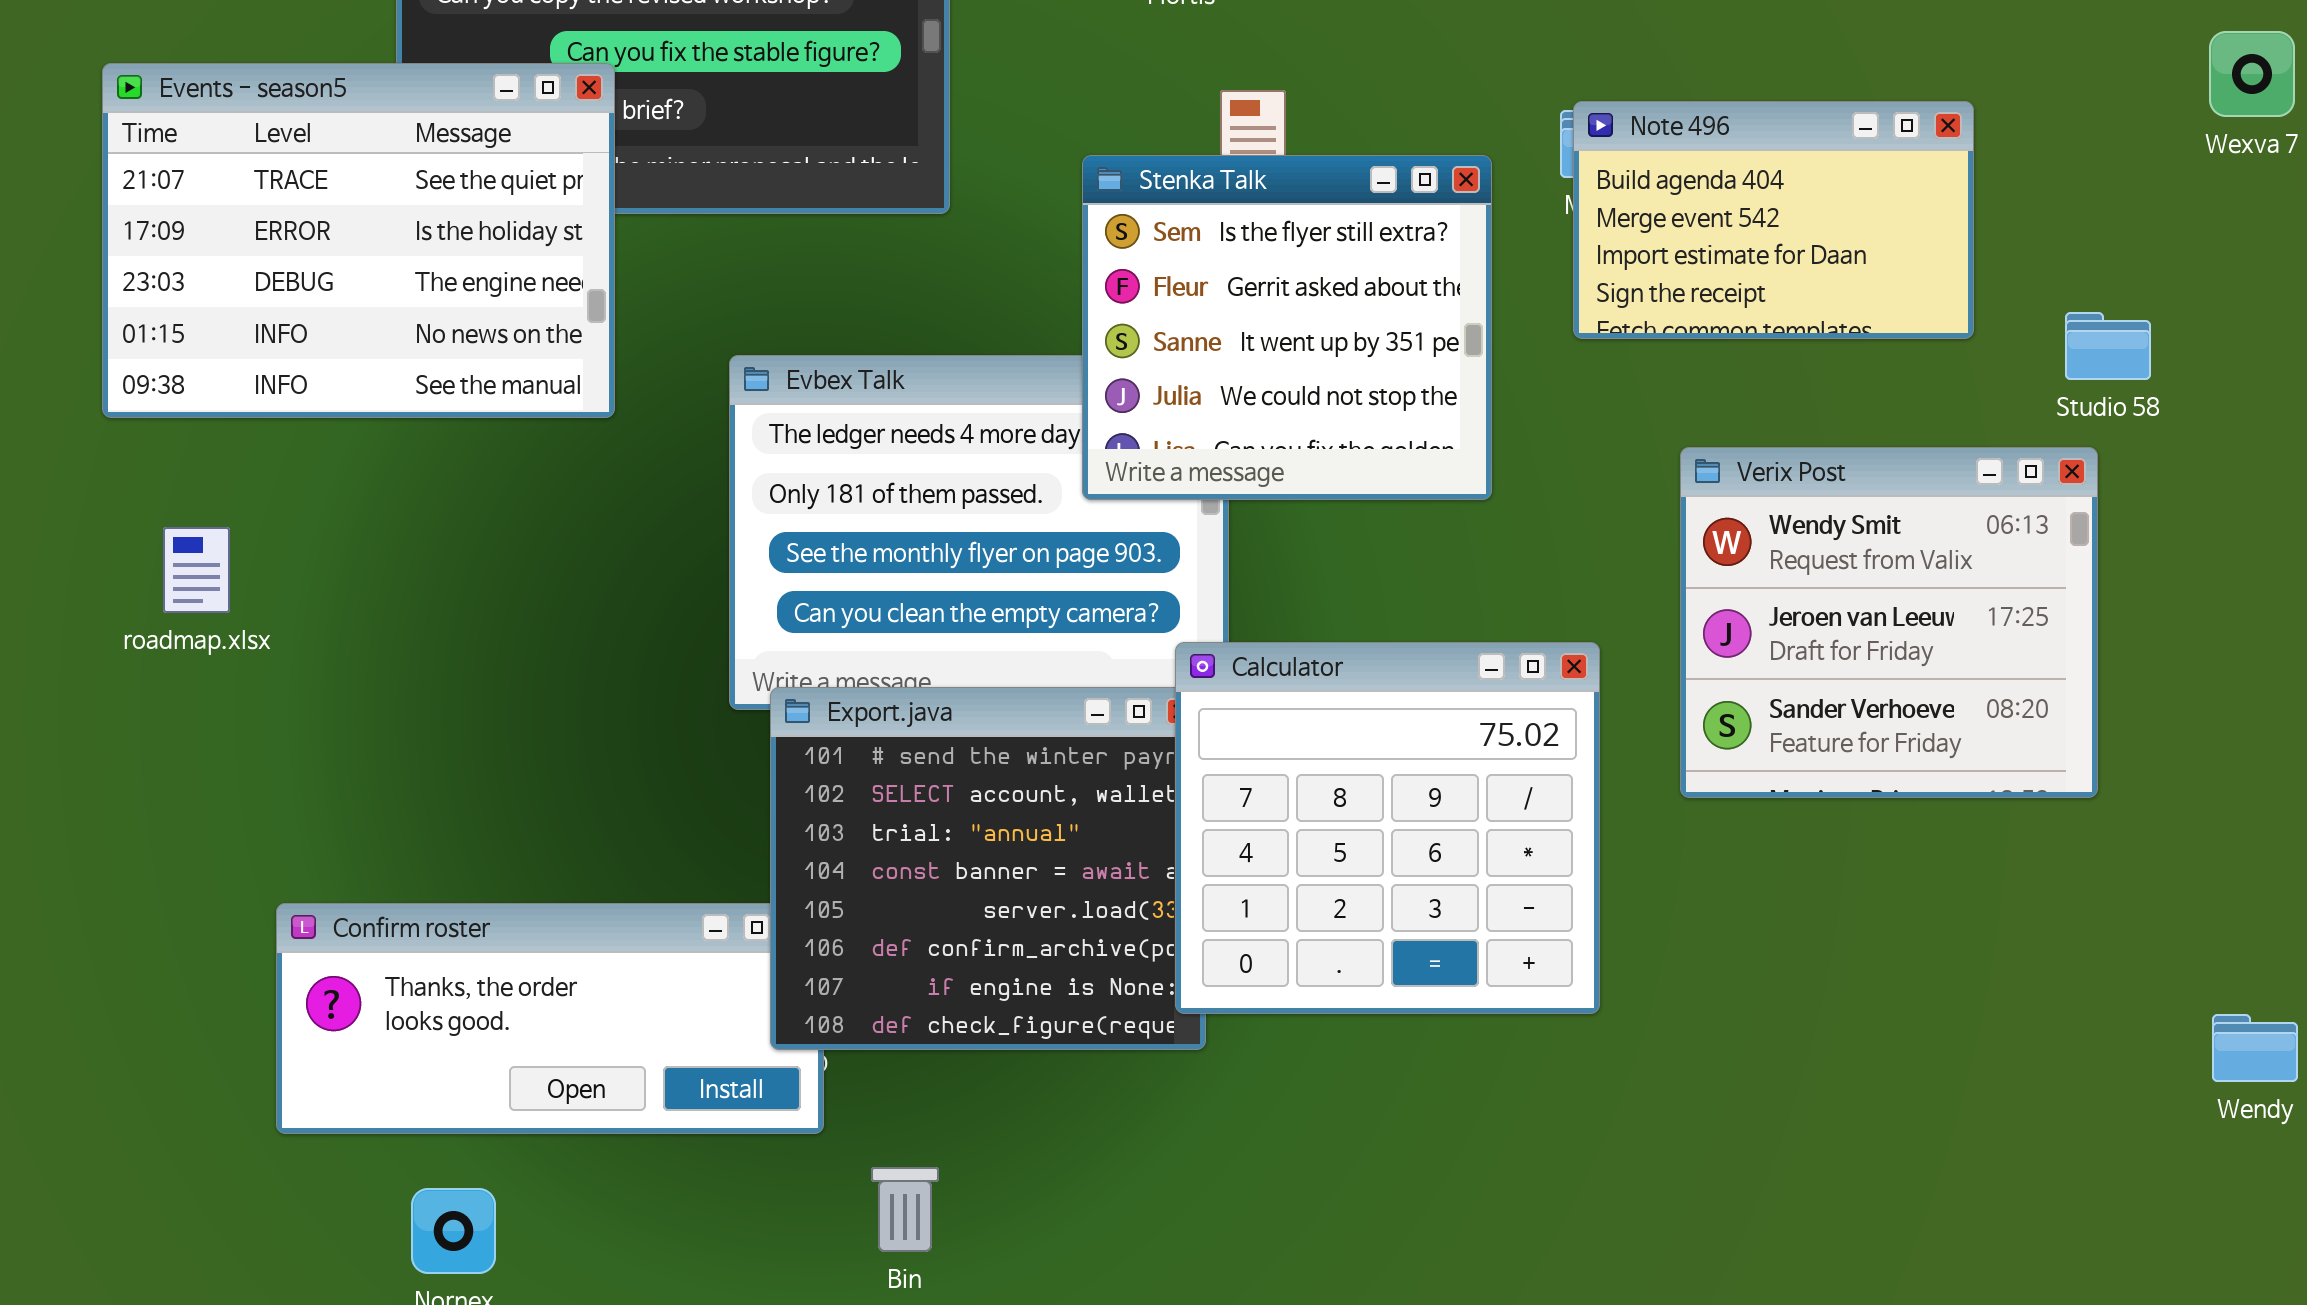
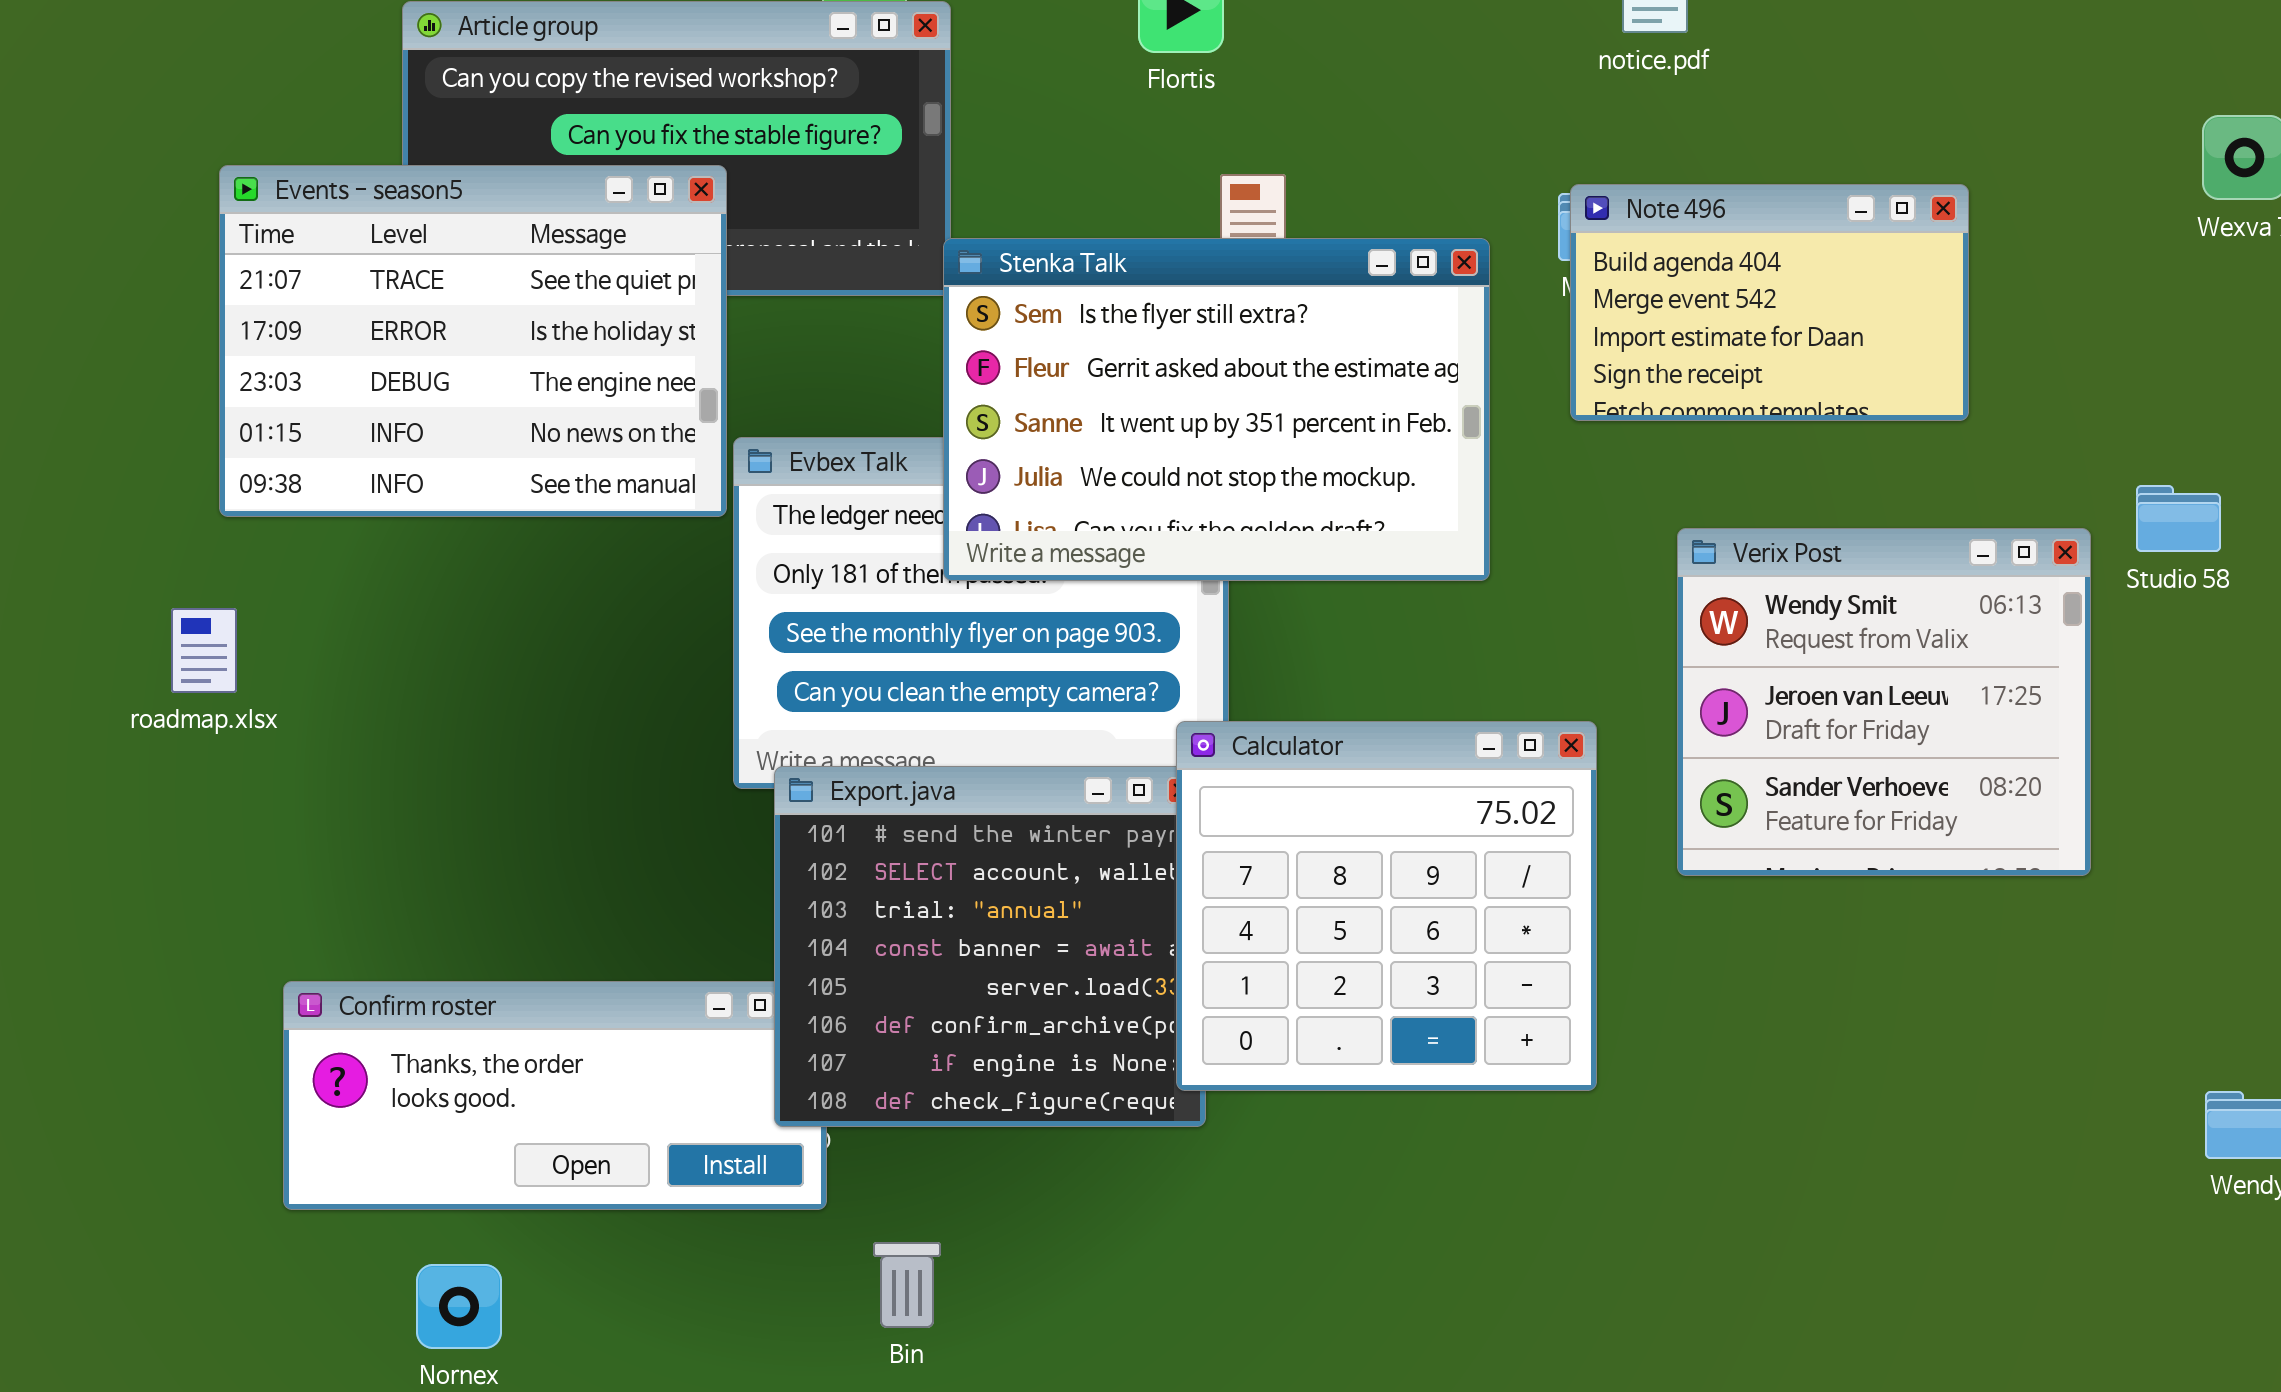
Events - season5: [102,63,615,418] -> [219,165,727,517], moved
Stenka Talk: [1082,155,1492,500] -> [943,238,1490,581], resized
Studio 58: [2065,312,2151,380] -> [2136,485,2221,552], moved

